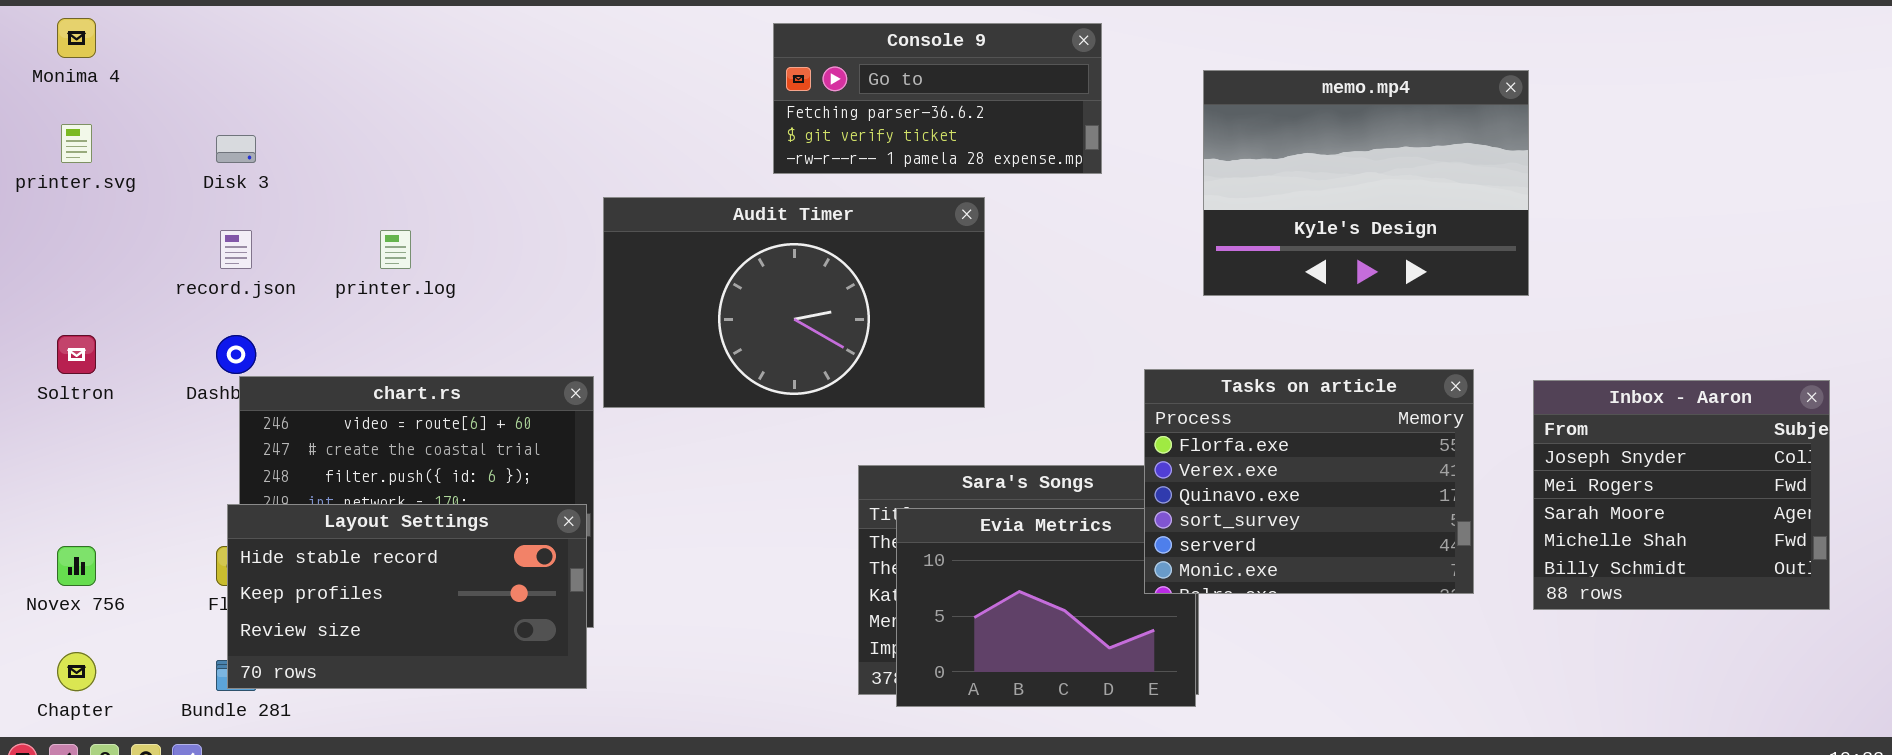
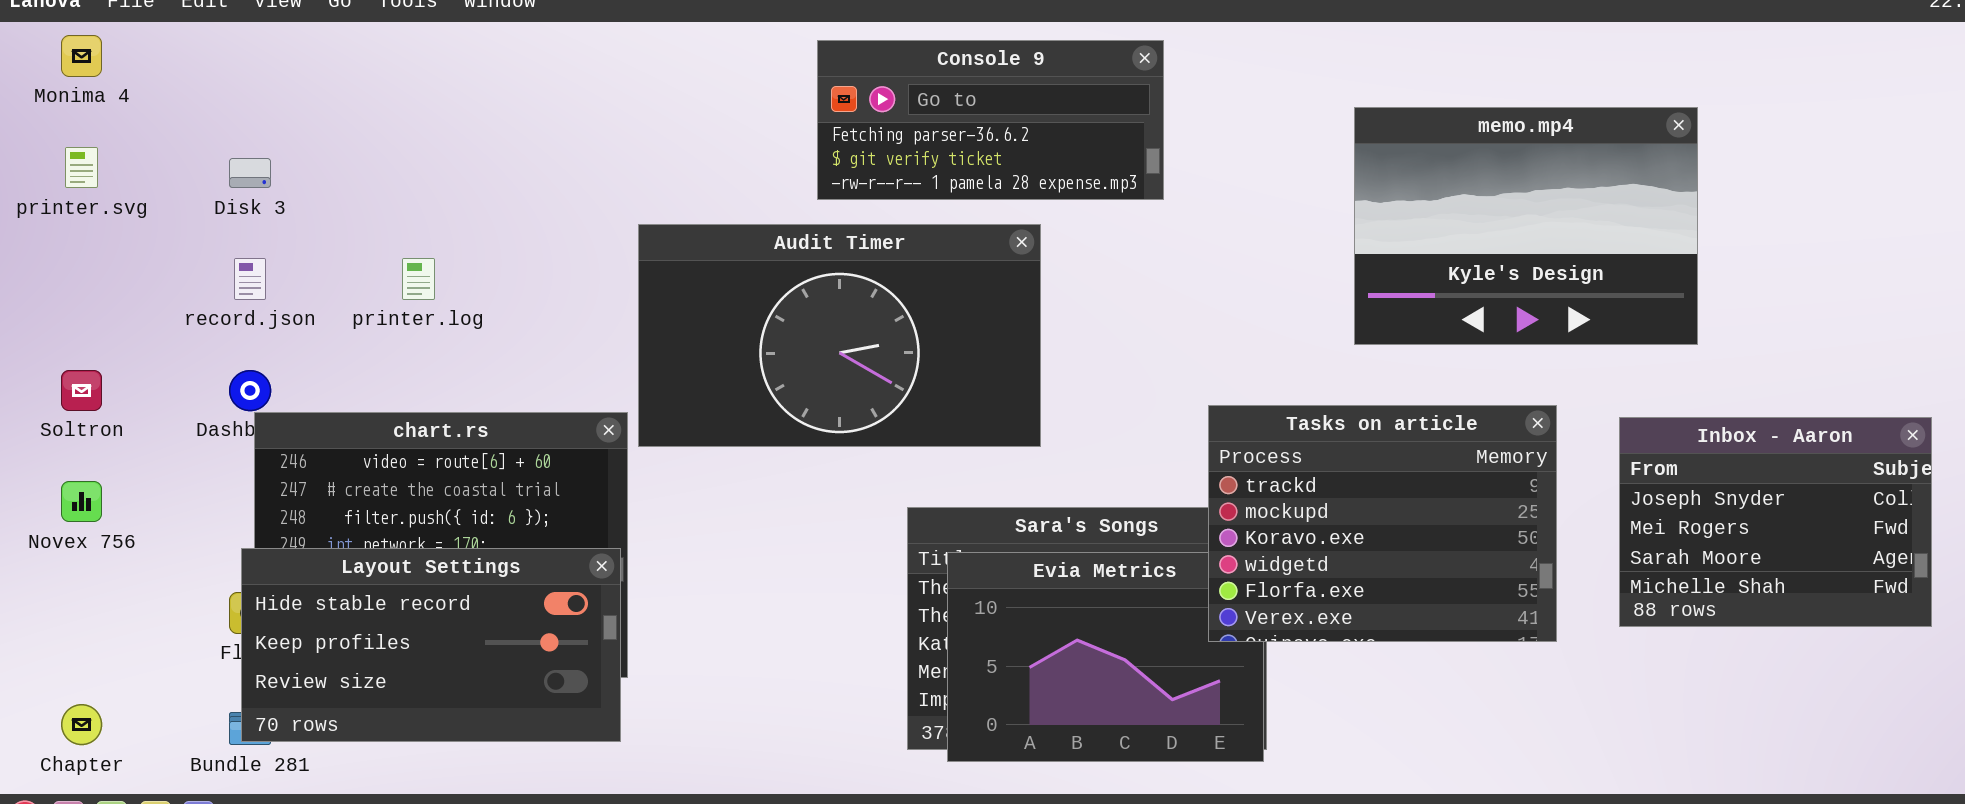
memo.mp4: [1203,70,1529,296] -> [1354,107,1698,345], moved
Tasks on article: [1144,369,1474,594] -> [1208,405,1557,642], scrolled up 4 rows
Inbox - Aaron: [1533,380,1830,610] -> [1619,417,1932,627], resized
Novex 756: [57,546,96,586] -> [61,481,102,522], moved

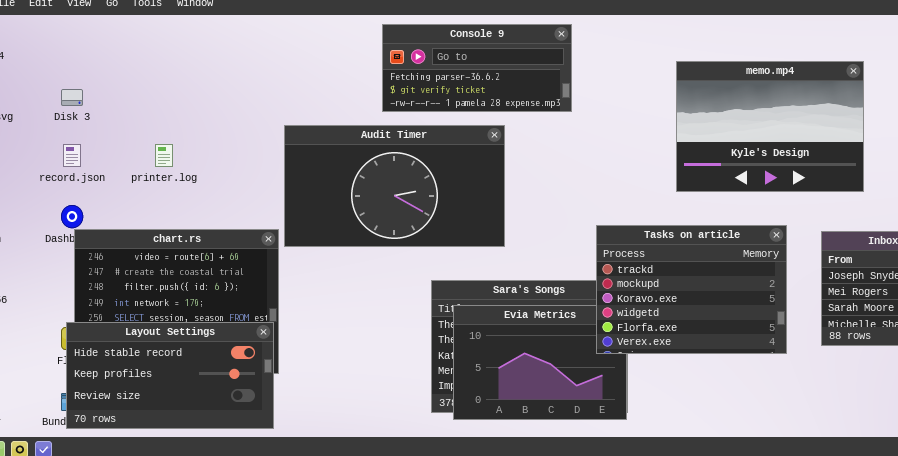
Layout Settings: [241,548,621,742] -> [66,322,274,429], moved

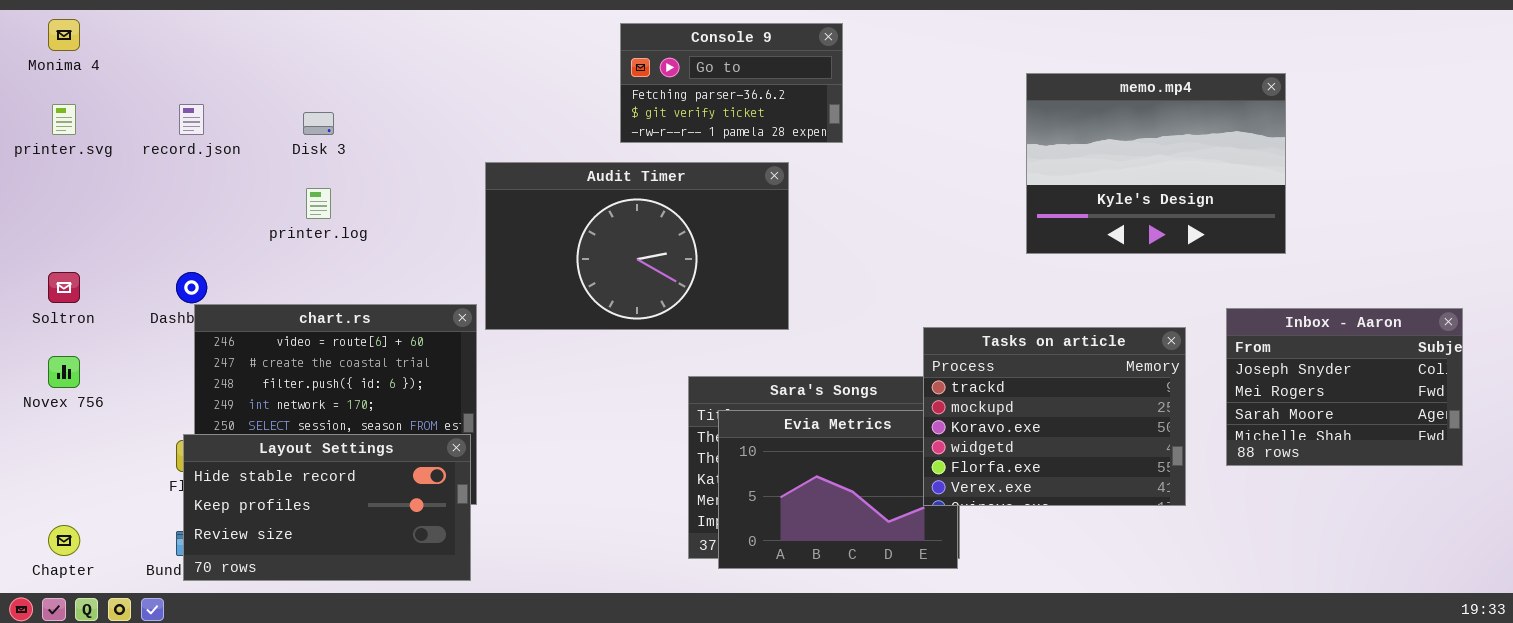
Console 9: [382,24,572,112] -> [620,23,843,143], resized
Disk 3: [61,89,83,106] -> [303,112,334,135], moved
record.json: [63,144,81,167] -> [179,104,204,135], moved
Tasks on article: [596,225,787,354] -> [923,327,1186,506], moved

